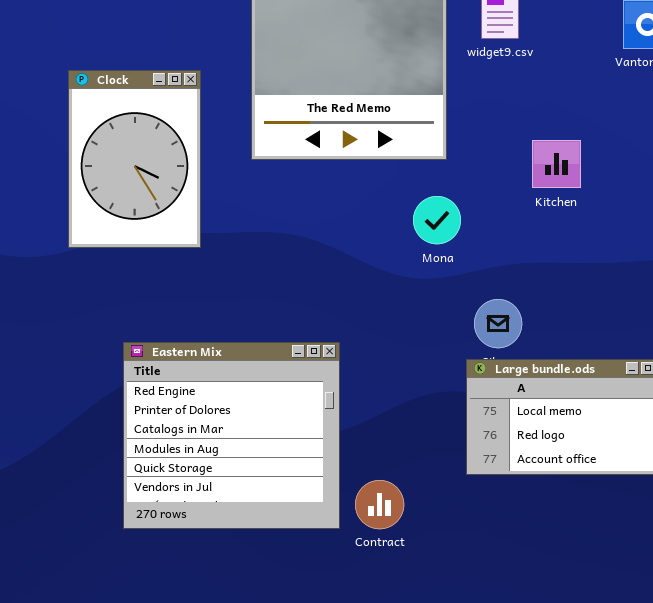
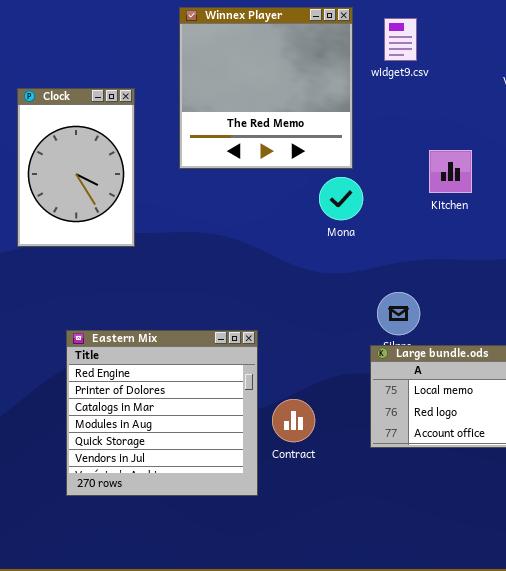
Mona: [413,196,461,244] -> [319,177,363,220], moved
Contract: [355,480,404,529] -> [272,399,315,442], moved

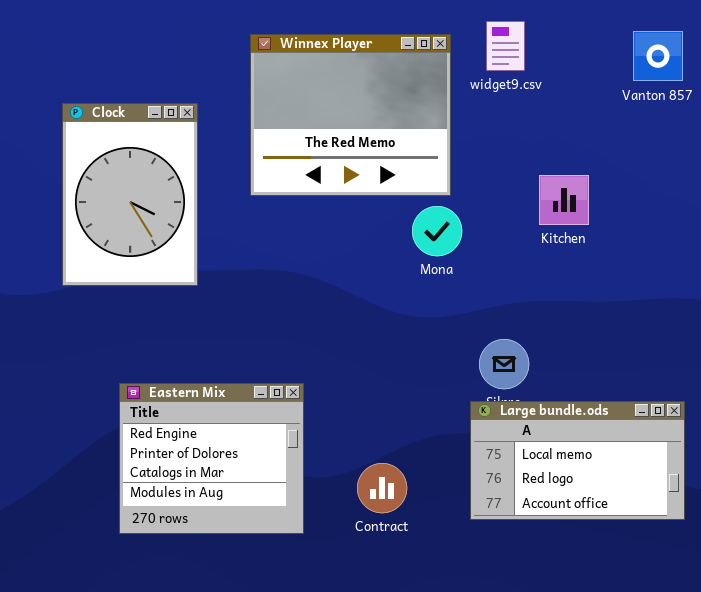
Winnex Player: [179,7,353,169] -> [250,34,451,196], resized
Eastern Mix: [66,330,258,496] -> [119,383,304,534], resized

